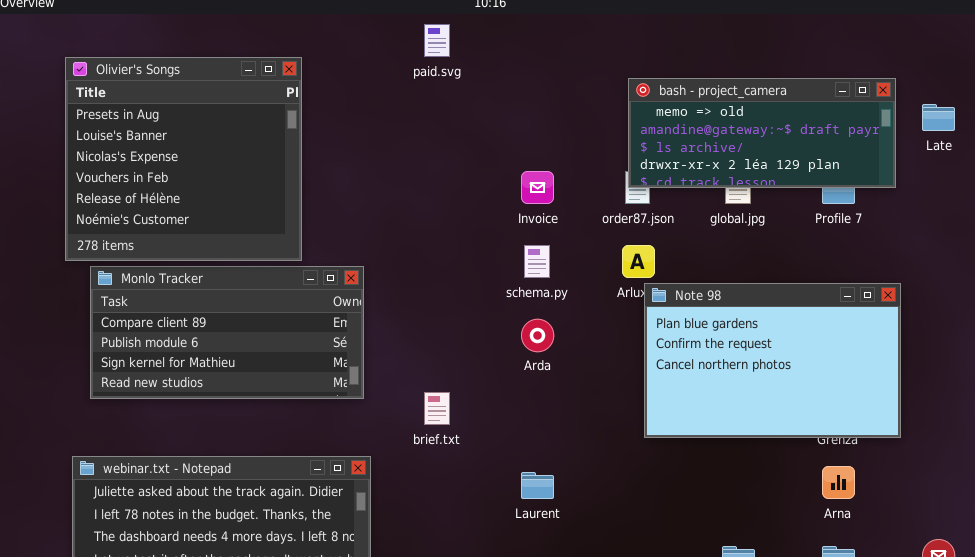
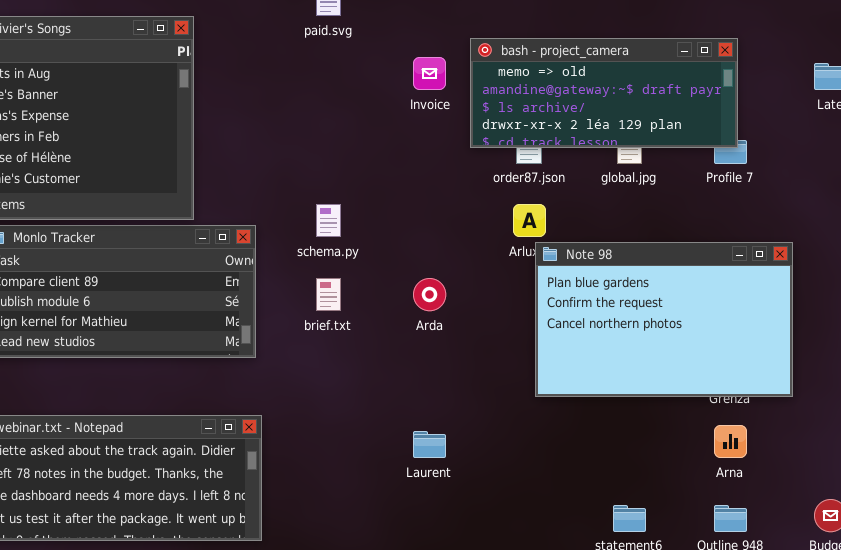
bash - project_camera: [628,78,896,188] -> [470,38,738,148], moved
Invoice: [521,171,554,204] -> [413,57,446,90], moved
schema.py: [524,245,550,278] -> [316,204,341,237], moved
brief.txt: [424,392,450,425] -> [316,278,341,311], moved

